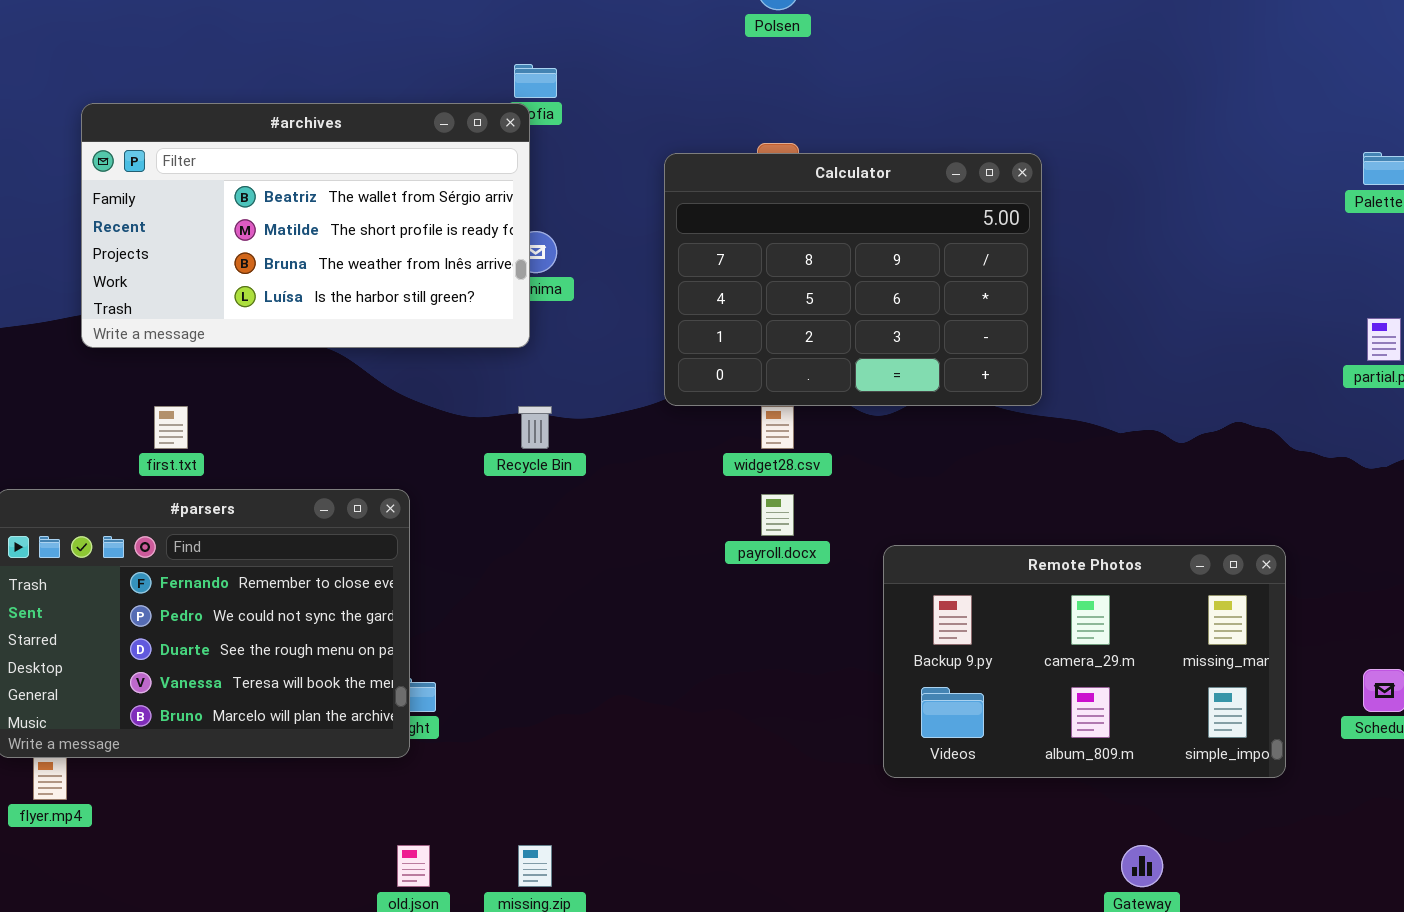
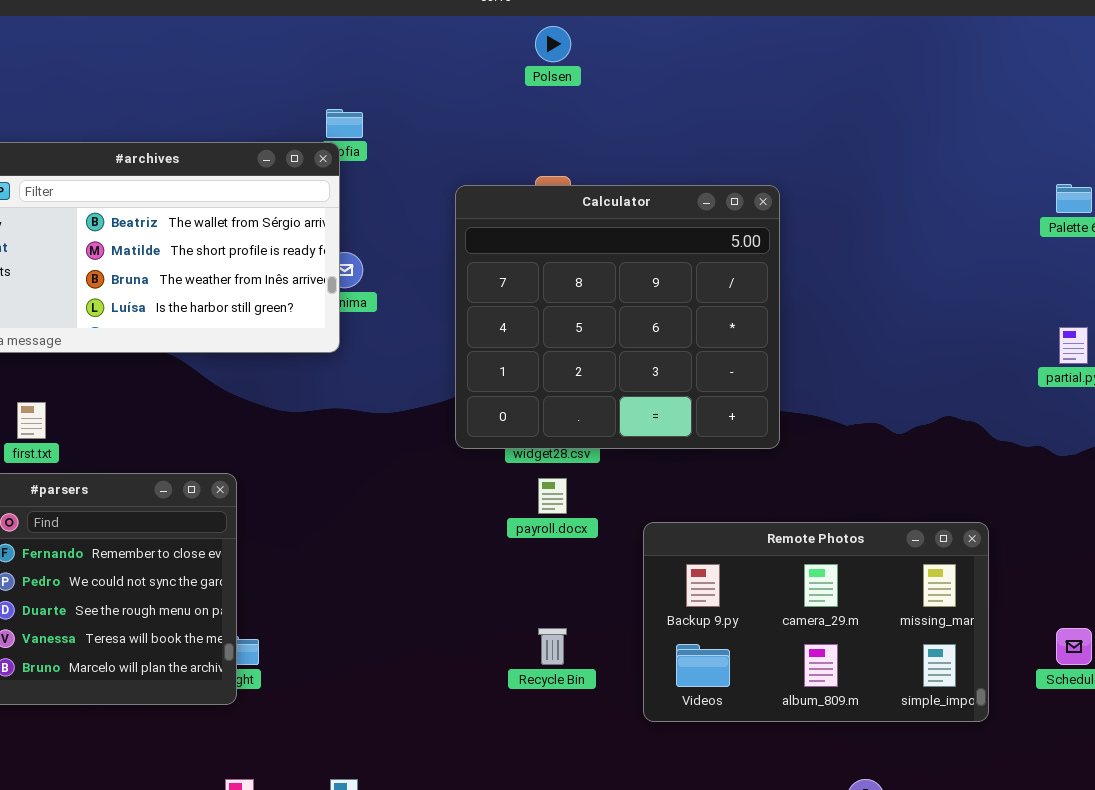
Calculator: [664,153,1042,406] -> [455,185,780,449], resized
Recycle Bin: [518,406,552,449] -> [538,628,567,665], moved

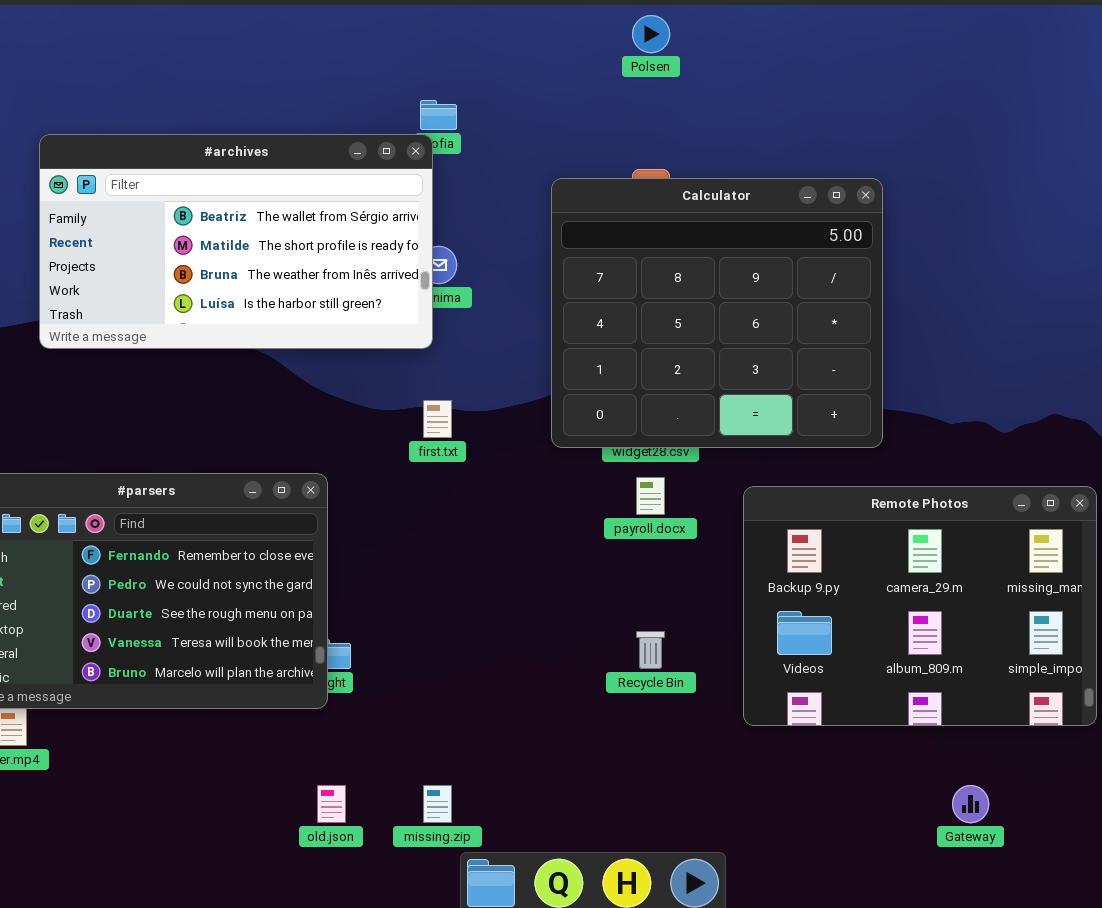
first.txt: [17,402,46,439] -> [423,400,452,438], moved
Remote Photos: [643,522,989,722] -> [743,486,1097,726], resized

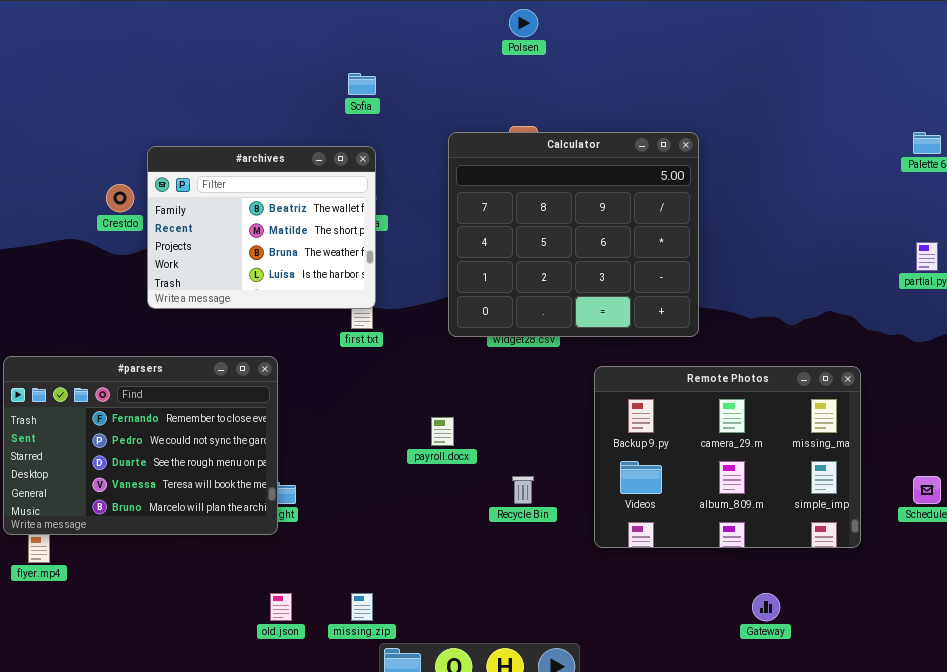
#archives: [39,134,433,349] -> [147,146,376,309], moved, resized
payroll.docx: [636,477,665,515] -> [431,417,454,446], moved

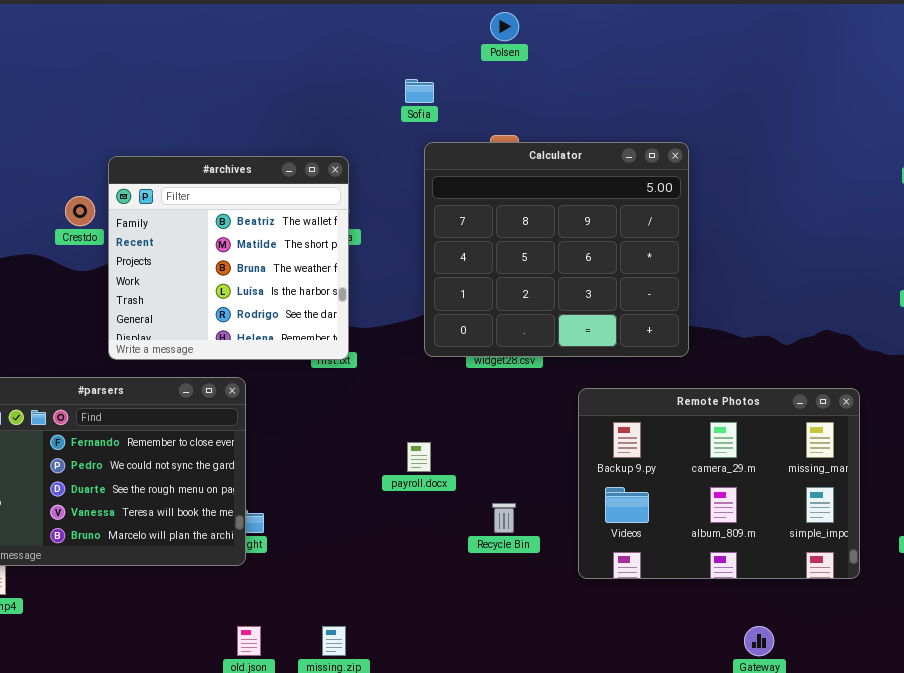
Sofia: [348,73,376,95] -> [405,79,434,103], moved
#archives: [147,146,376,309] -> [108,156,349,360], resized

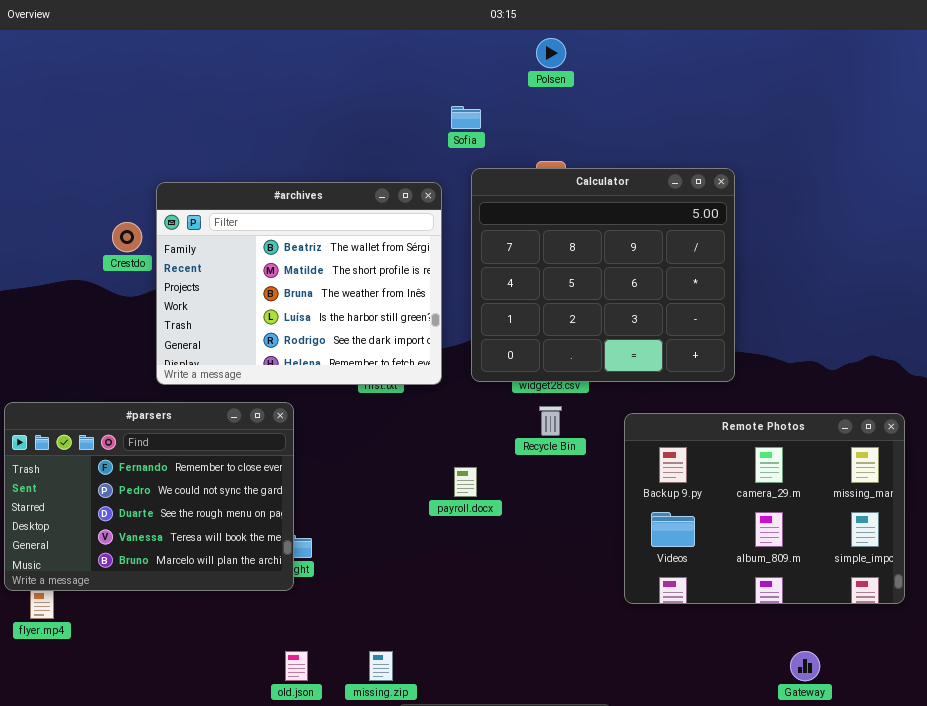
#archives: [108,156,349,360] -> [156,182,442,385], resized
Recycle Bin: [492,503,516,533] -> [539,406,562,436], moved

